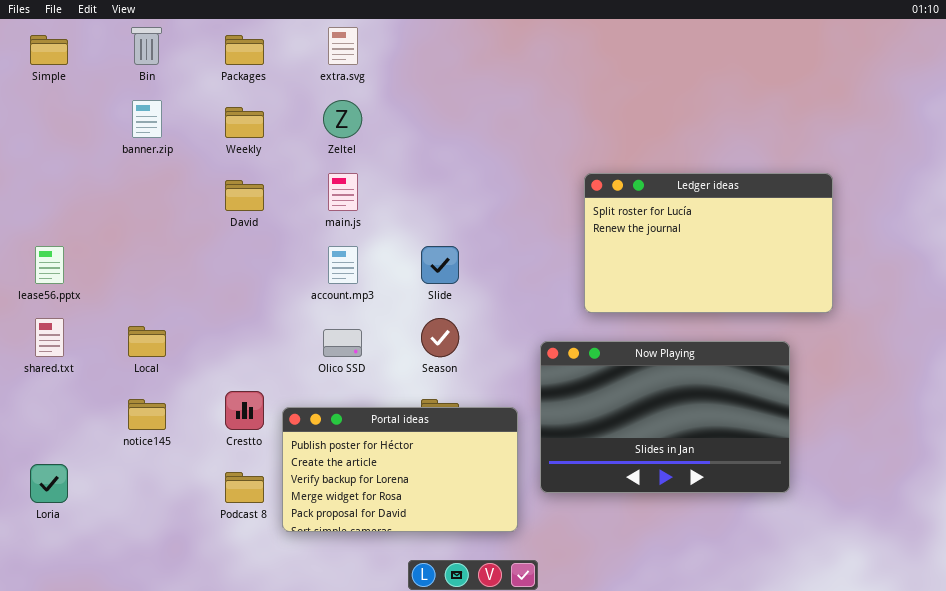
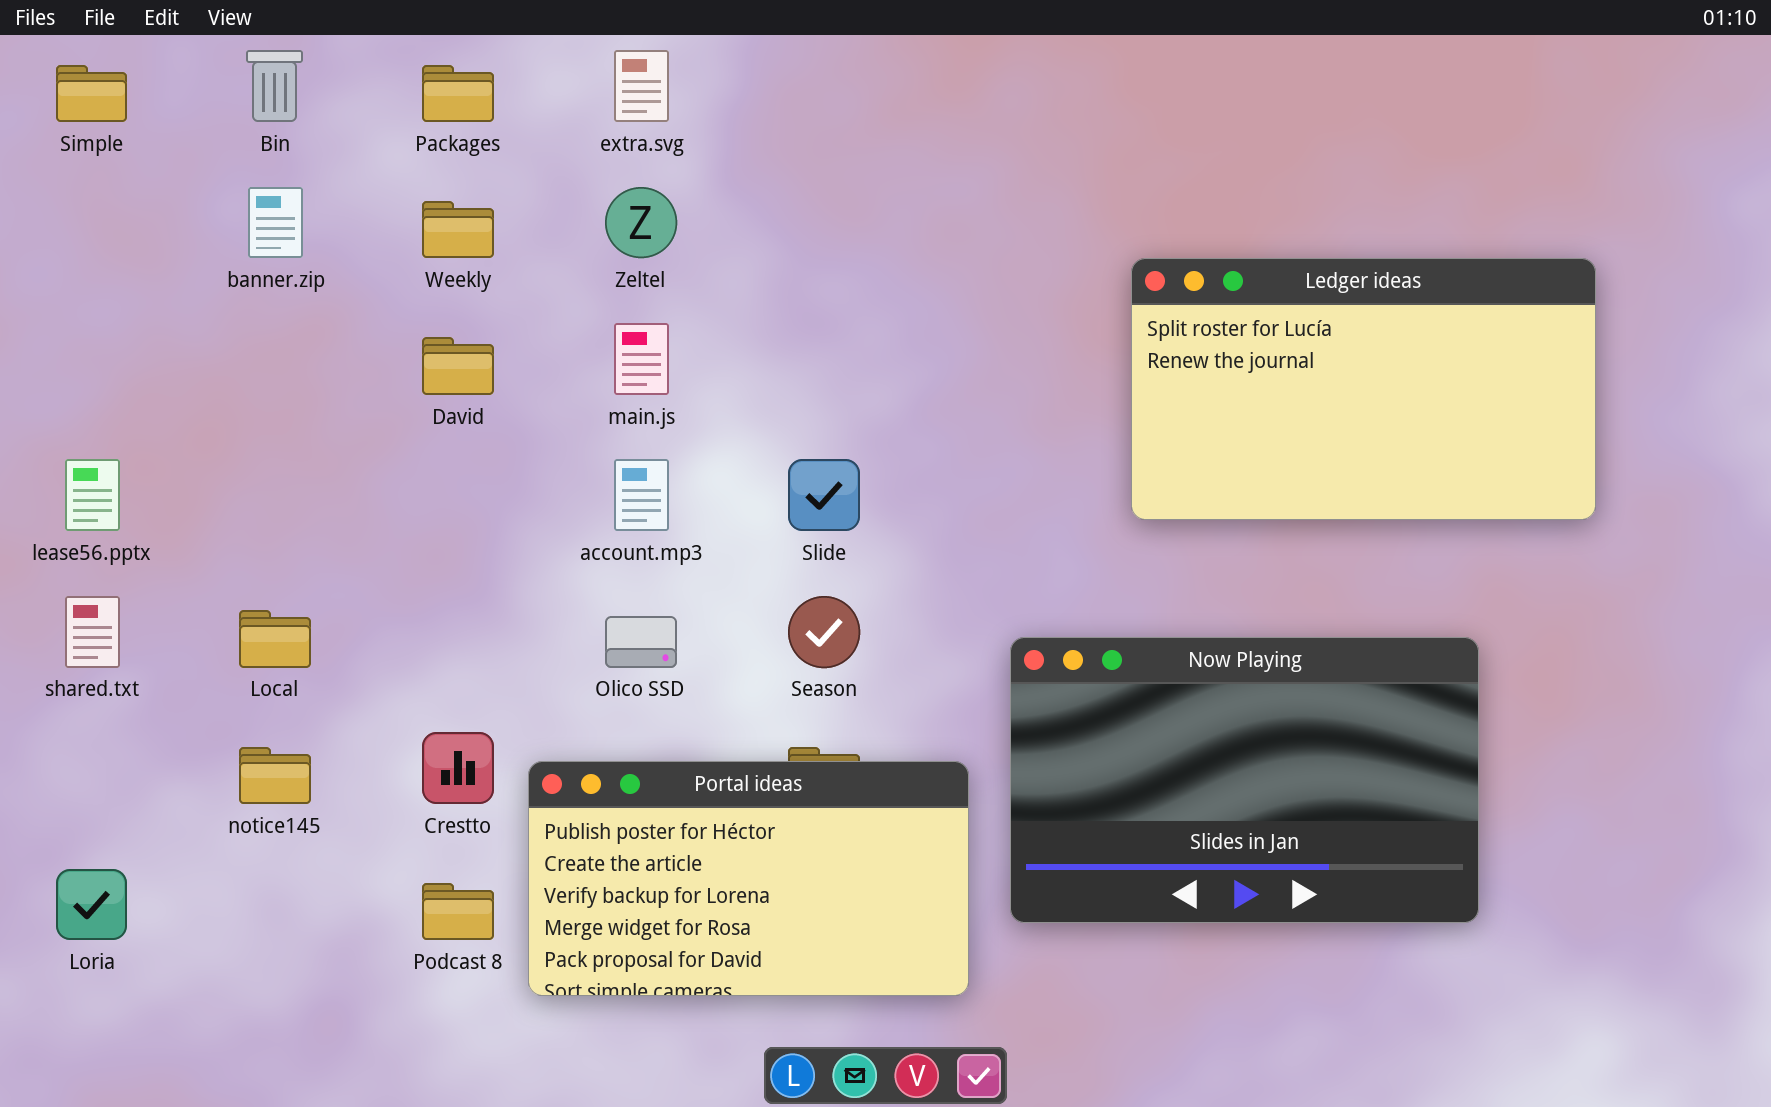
Ledger ideas: [584,173,833,313] -> [1131,258,1596,520], moved

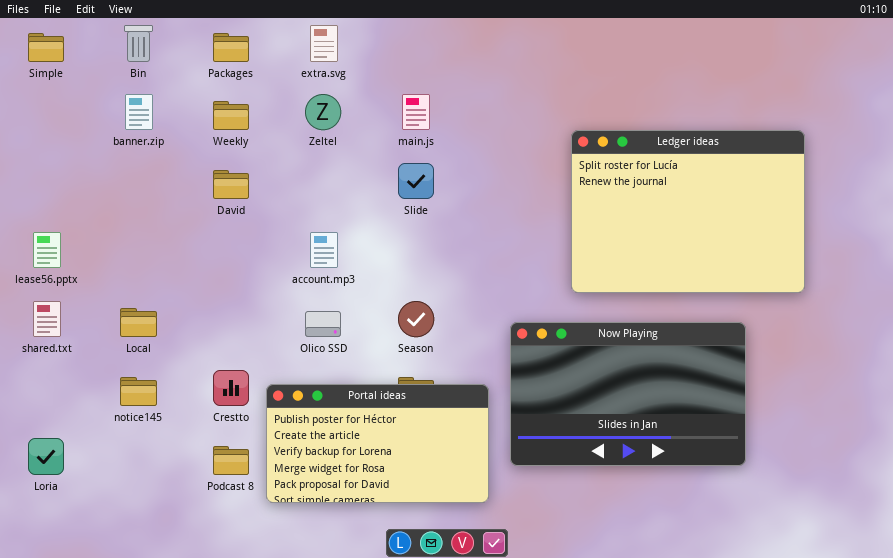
Ledger ideas: [1131,258,1596,520] -> [571,130,805,293], resized
main.js: [614,323,669,395] -> [402,94,430,130], moved
Slide: [788,459,860,531] -> [398,163,434,199], moved

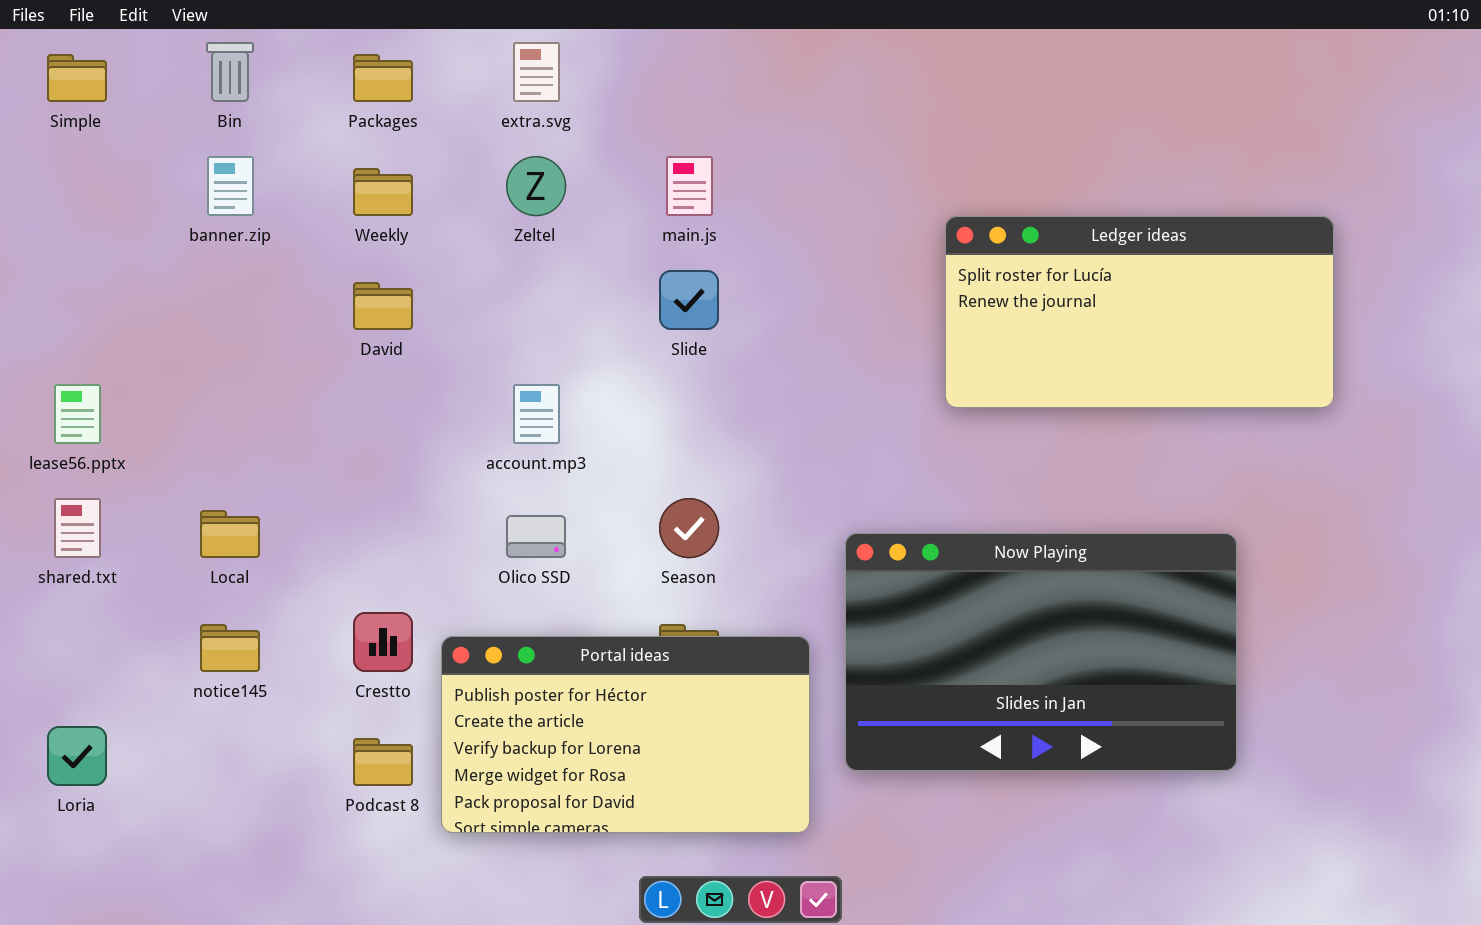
Ledger ideas: [571,130,805,293] -> [945,216,1334,408], resized

